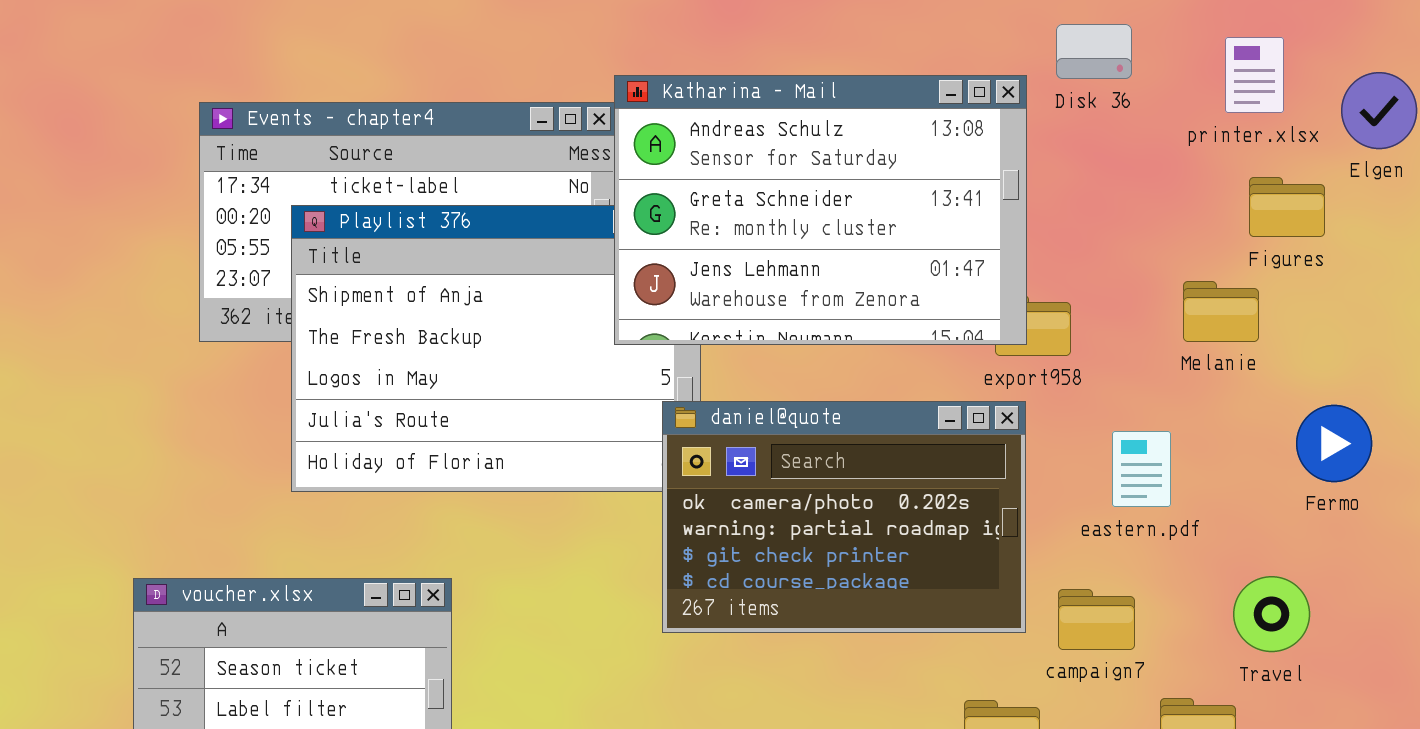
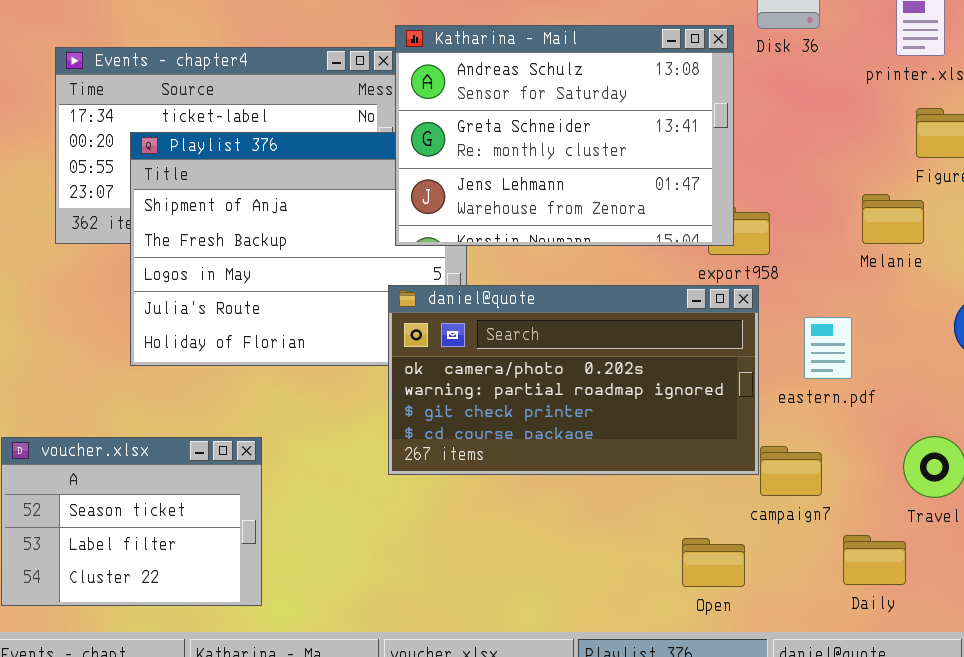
daniel@quote: [662,401,1026,633] -> [388,285,759,475], moved, resized

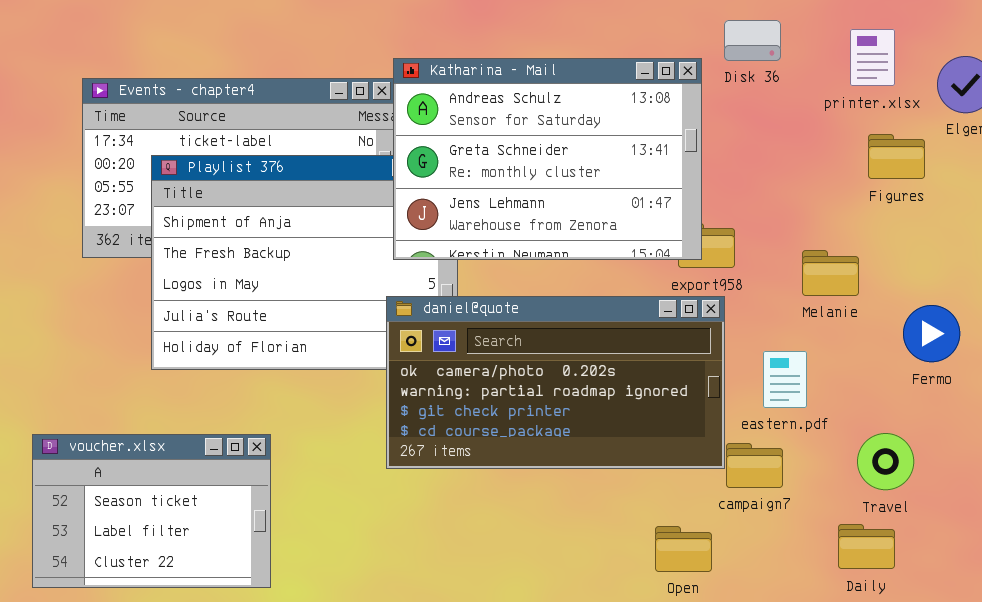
Melanie: [862,194,924,244] -> [802,250,859,296], moved
eastern.pdf: [804,317,852,379] -> [763,351,807,408], moved
Daily: [843,535,906,585] -> [838,524,895,569], moved

